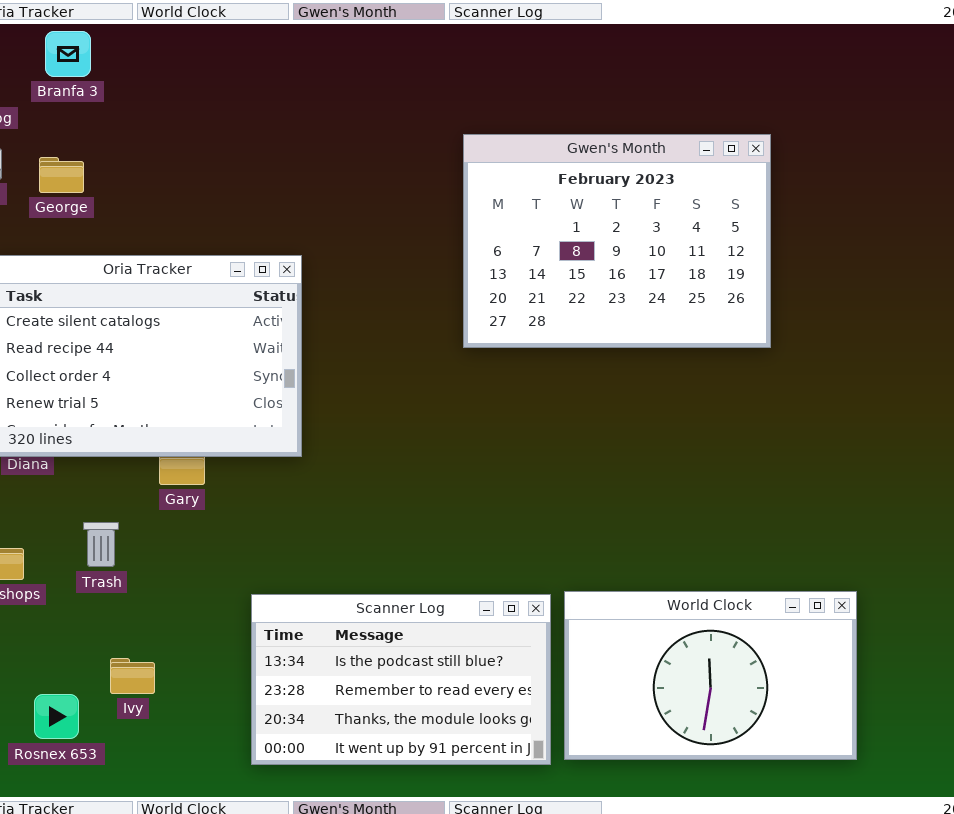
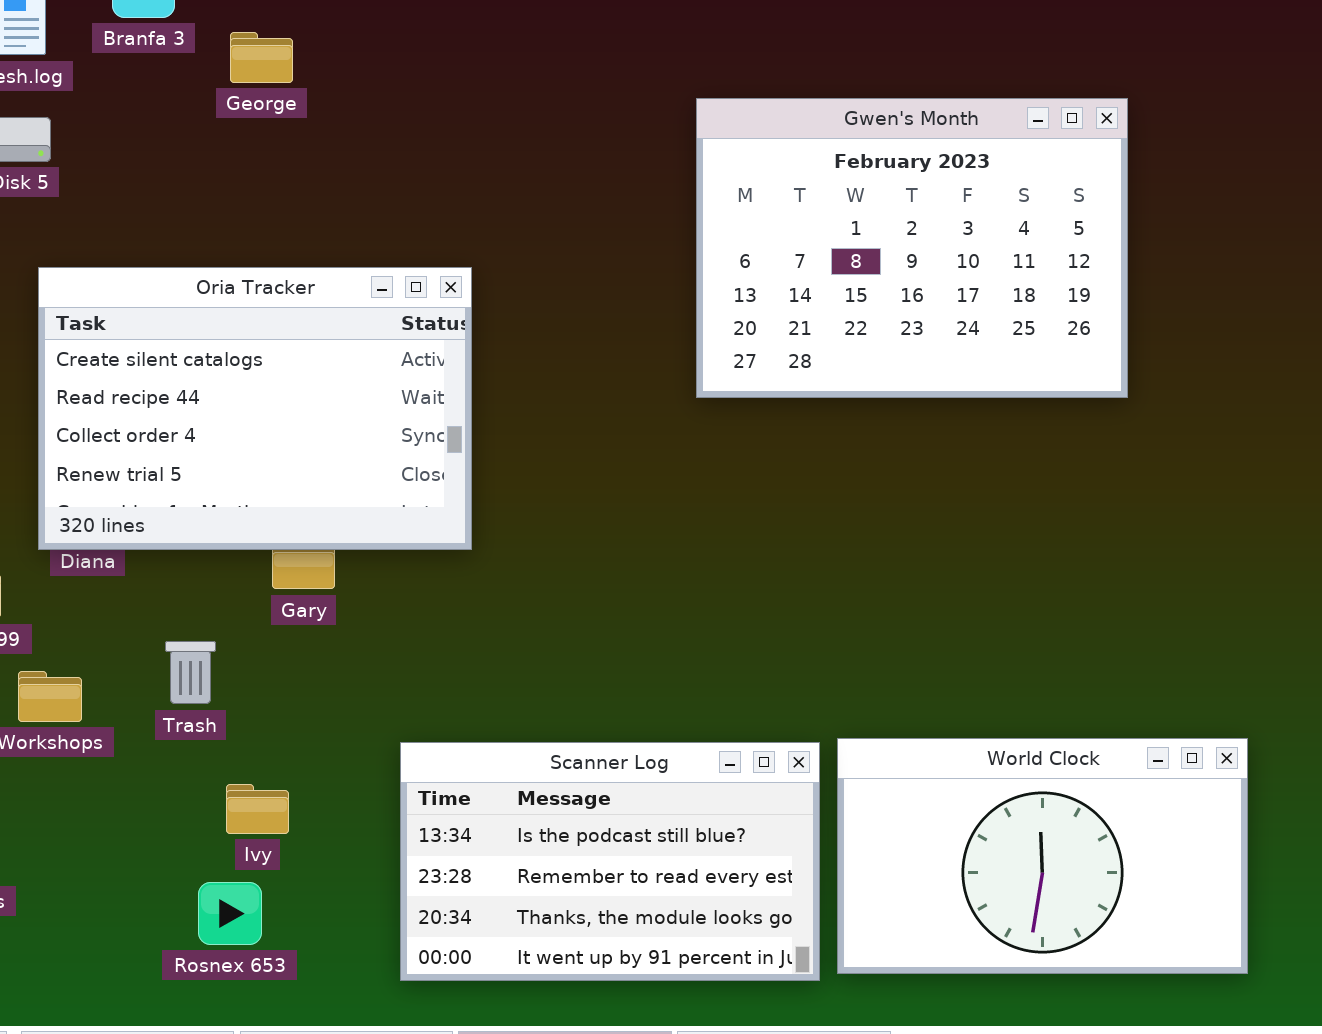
George: [39,157,84,193] -> [230,32,293,83], moved
Ivy: [110,658,155,694] -> [226,784,289,834], moved
Rosnex 653: [34,694,79,739] -> [198,882,262,945], moved

